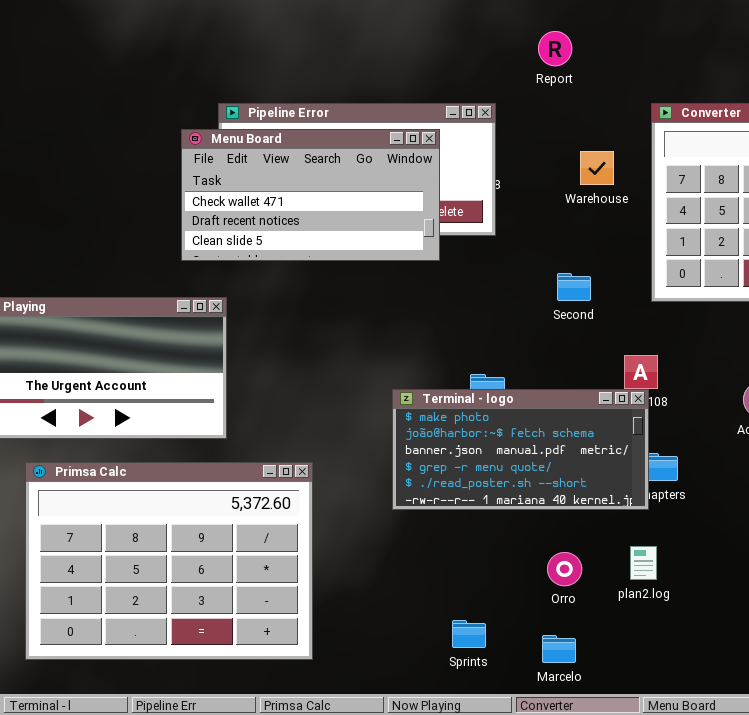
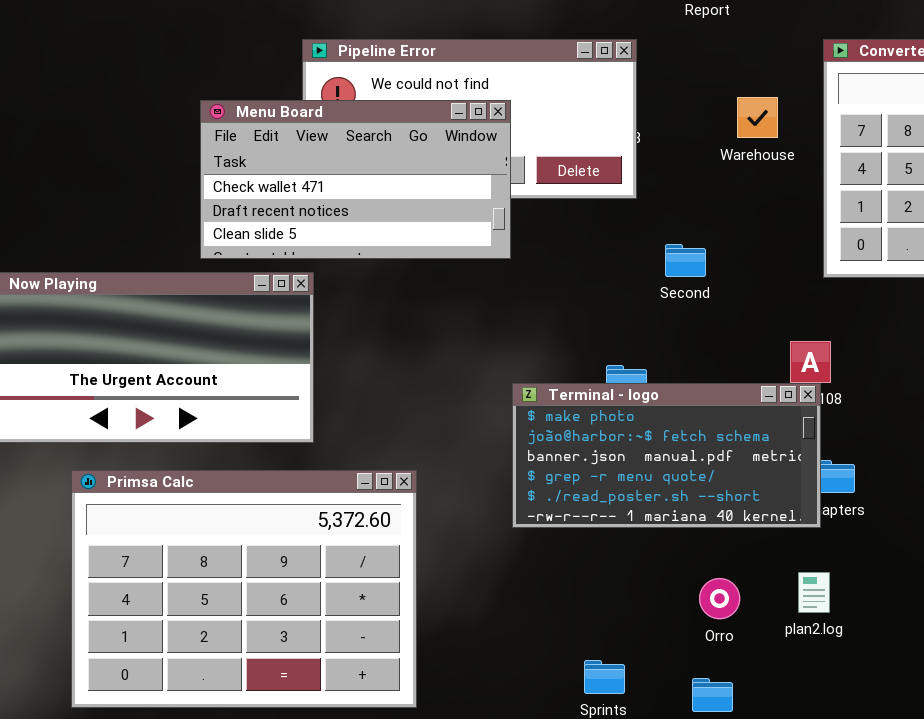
Menu Board: [181,129,440,261] -> [200,100,511,259], moved
Second: [557,273,591,301] -> [665,244,706,277], moved

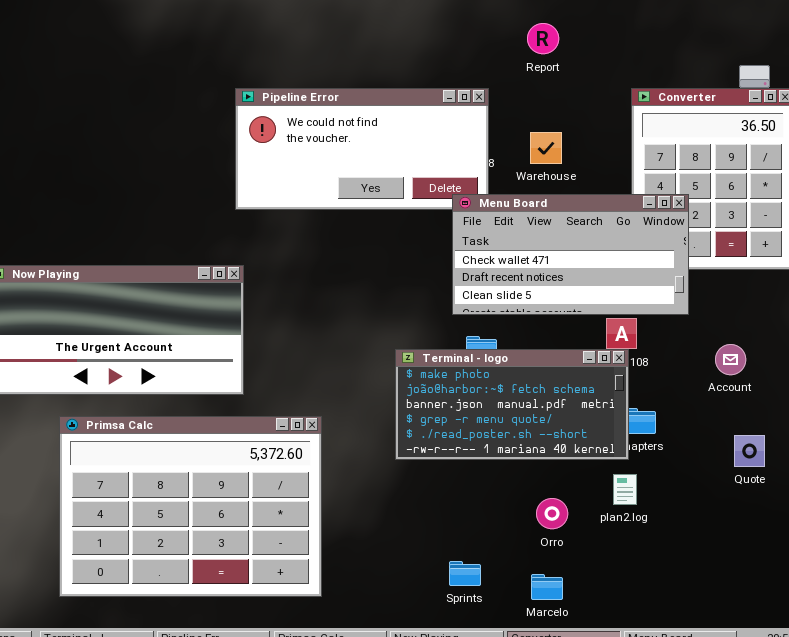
Warehouse: [737,97,778,138] -> [530,132,562,164], moved
Menu Board: [200,100,511,259] -> [452,194,689,315], moved
plan2.log: [798,572,830,613] -> [613,474,637,505], moved

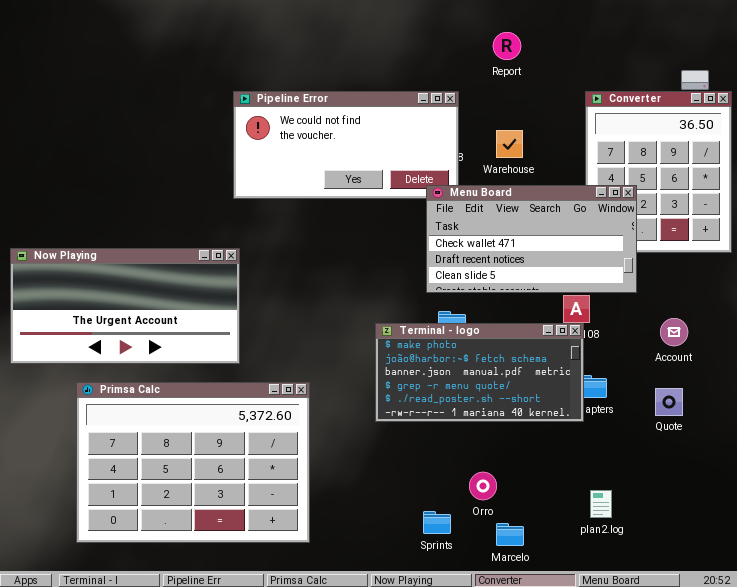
Quote: [734,435,765,467] -> [655,388,683,416], moved
plan2.log: [613,474,637,505] -> [590,490,612,518], moved
Orro: [536,498,568,529] -> [469,472,497,500], moved

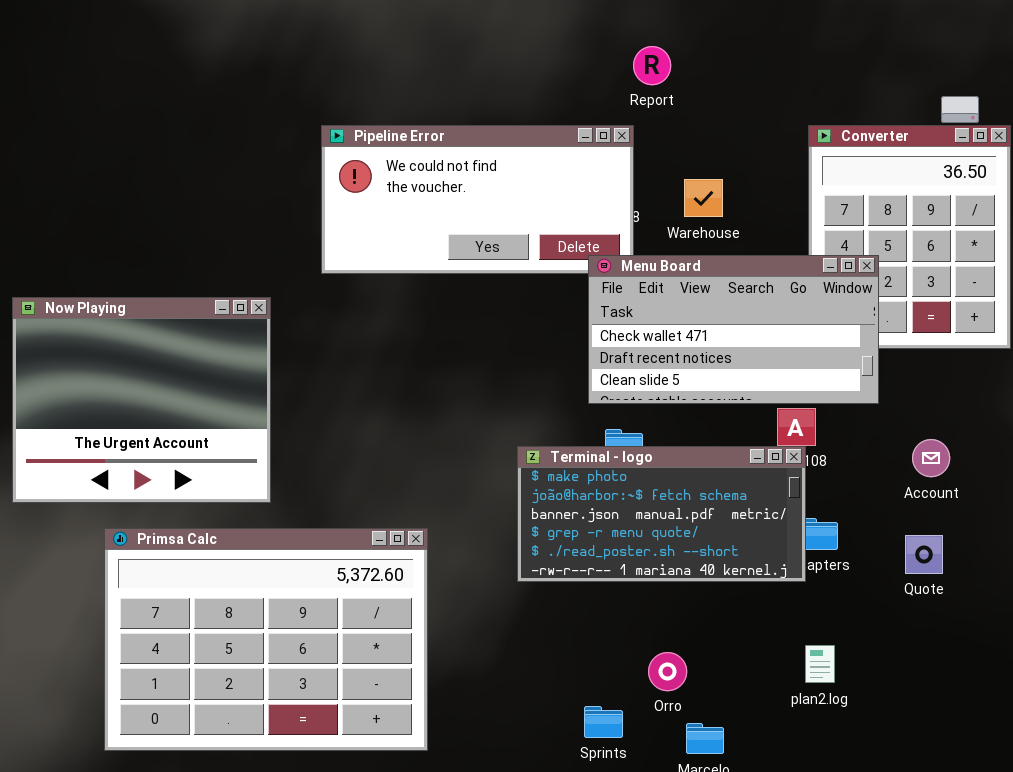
Report: [493,32,521,60] -> [633,46,671,85], moved
Now Playing: [10,248,240,364] -> [12,297,271,503], resized
plan2.log: [590,490,612,518] -> [805,645,835,683], moved

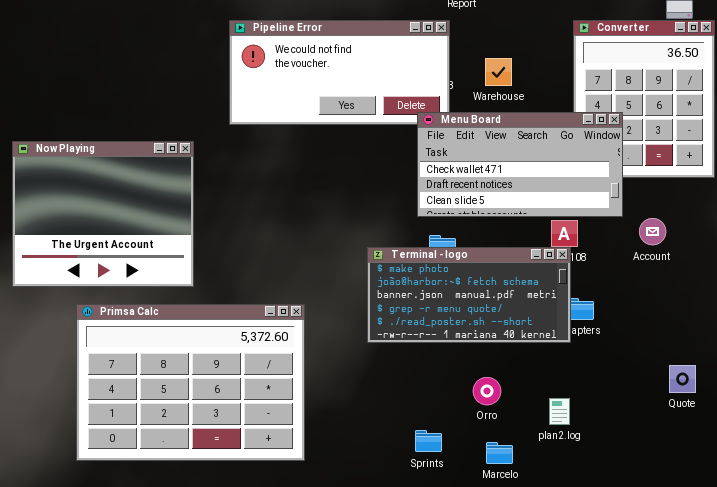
Account: [912,439,950,477] -> [639,218,666,245], moved
Quote: [905,535,943,574] -> [669,365,696,393], moved
plan2.log: [805,645,835,683] -> [549,398,570,425], moved
Orro: [648,652,687,691] -> [473,377,501,405], moved

